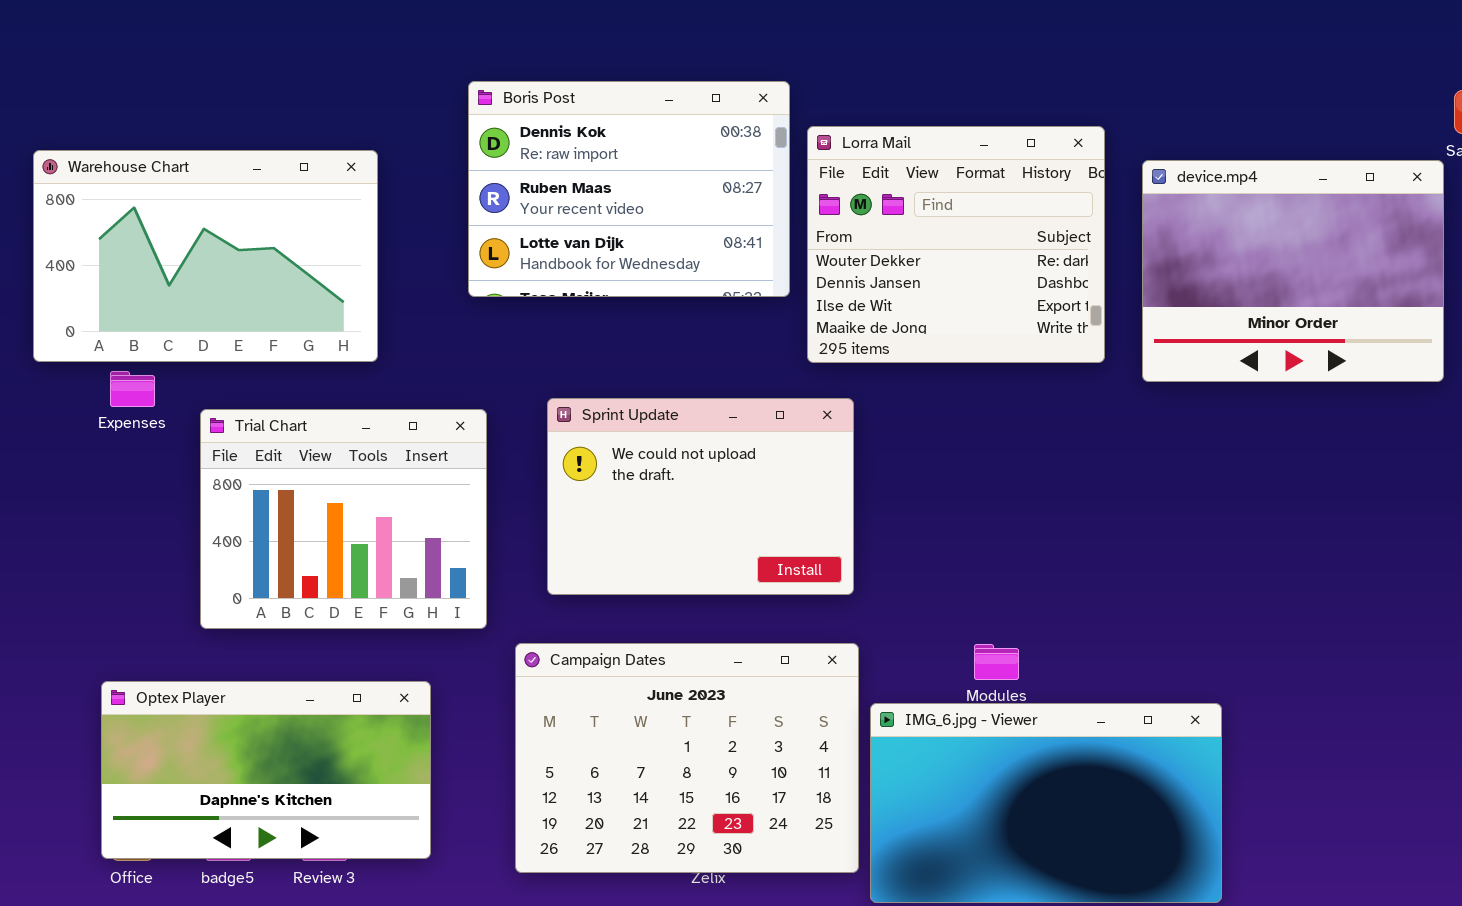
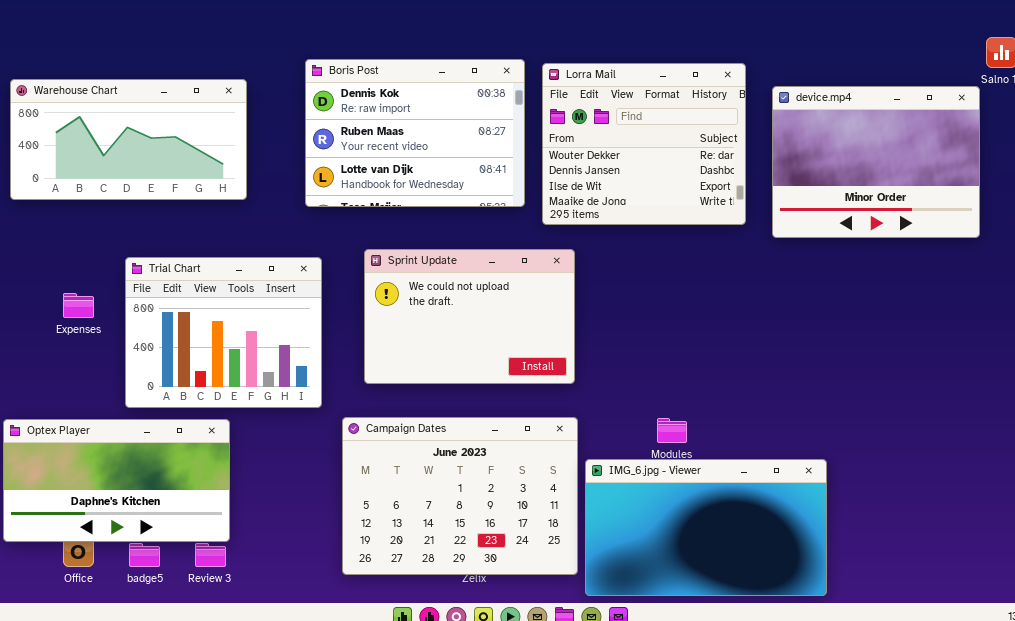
Boris Post: [468,81,790,297] -> [305,59,525,207], moved
Warehouse Chart: [33,150,378,362] -> [10,79,247,200], resized
Expenses: [110,371,155,407] -> [63,293,94,318], moved
Optex Player: [101,681,431,859] -> [3,419,230,542], moved

